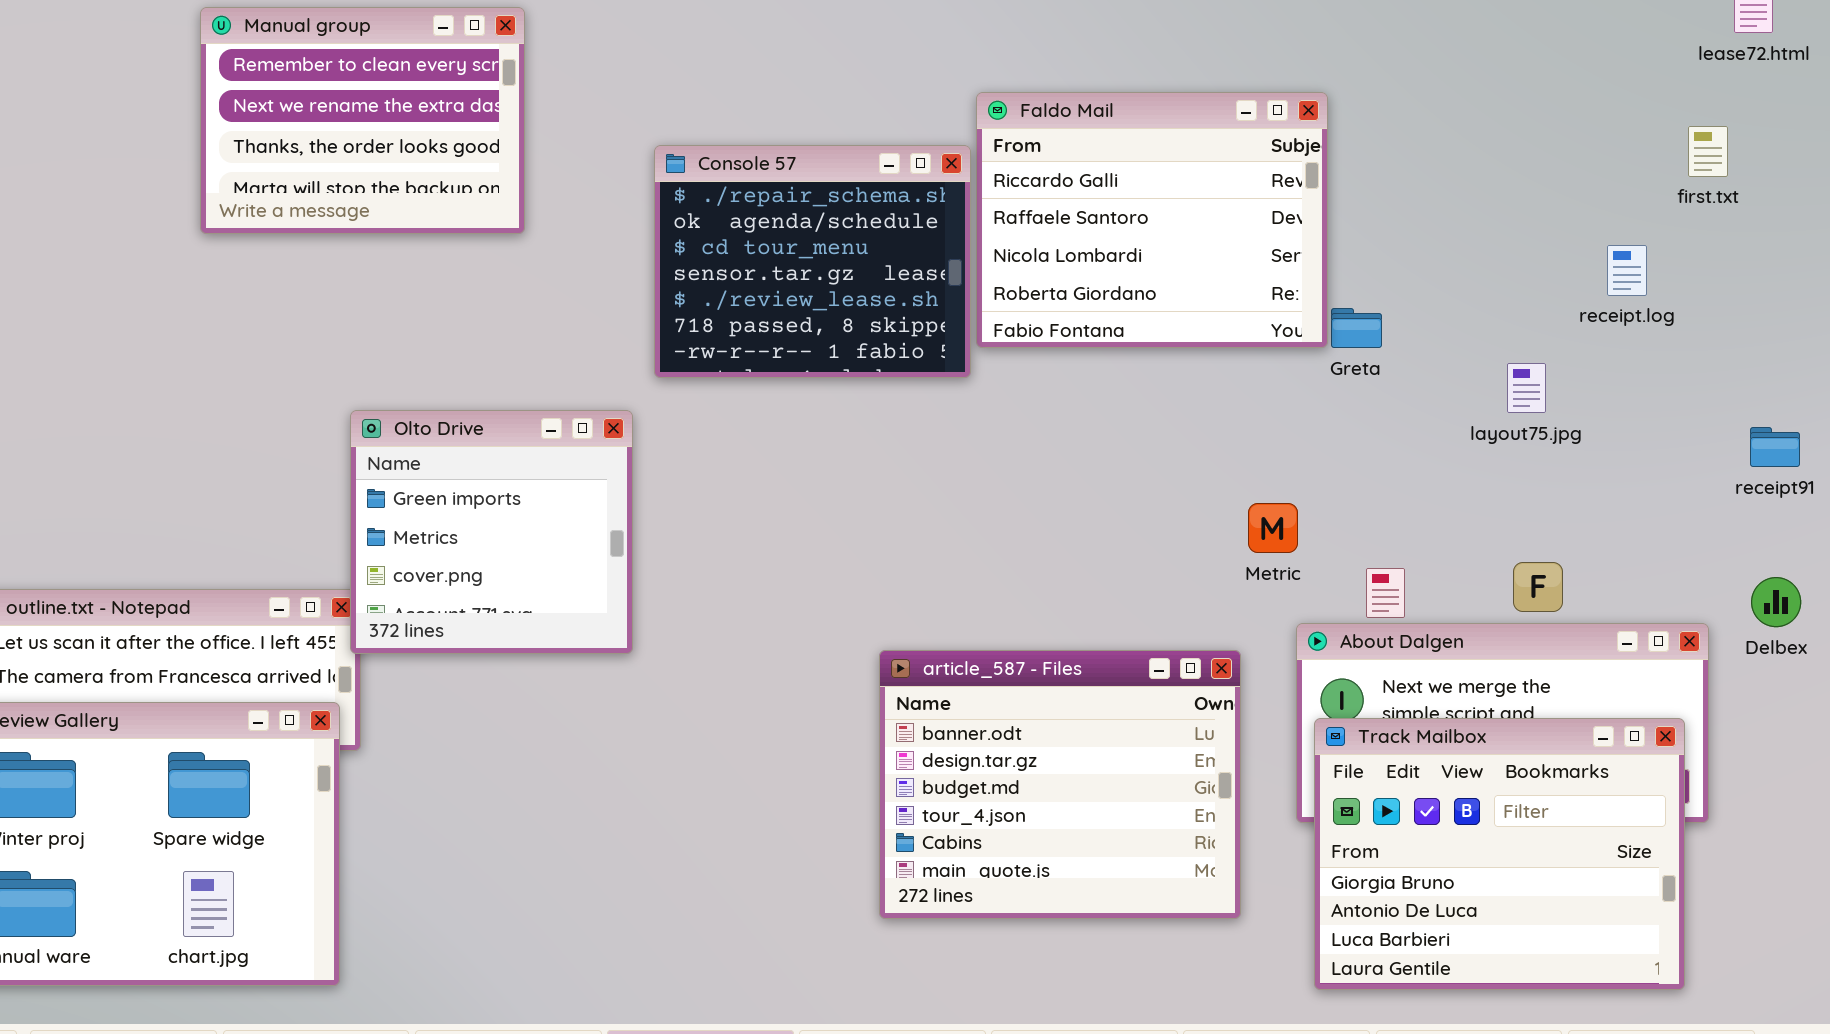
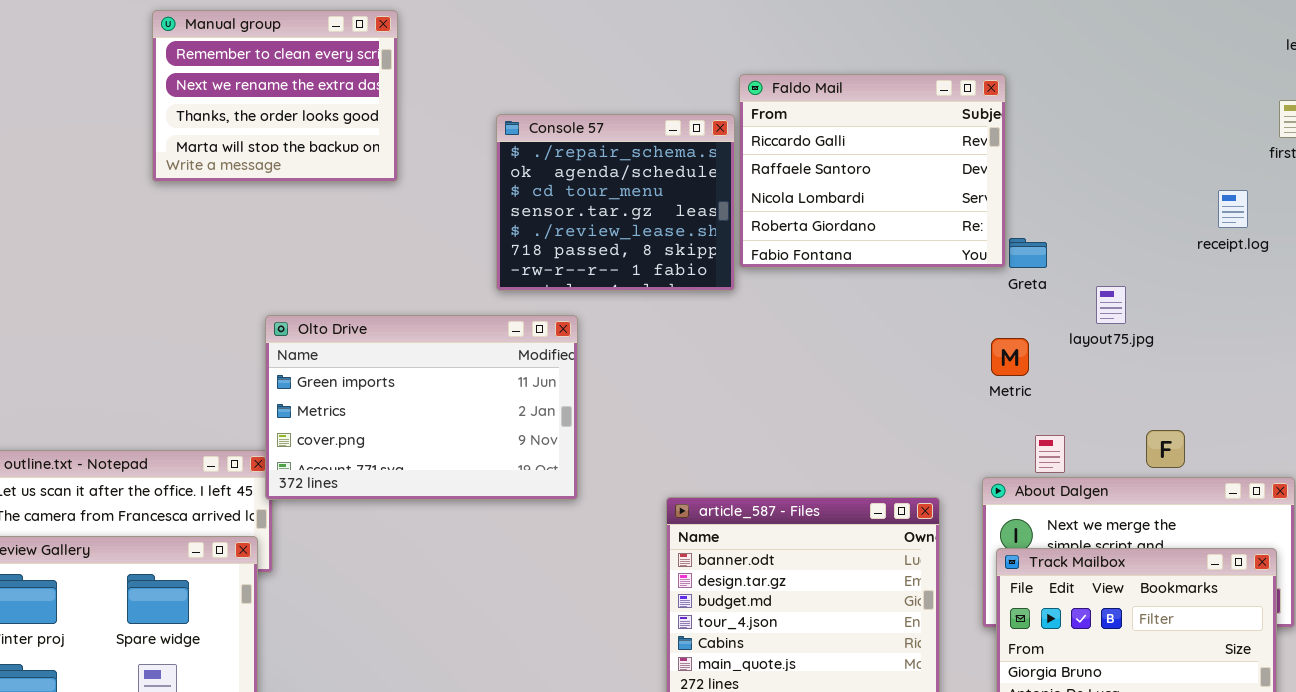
layout75.jpg: [1507,363,1546,413] -> [1096,286,1126,324], moved
Olto Drive: [350,410,633,654] -> [265,315,578,500], resized
Metric: [1248,503,1298,553] -> [991,338,1029,376], moved

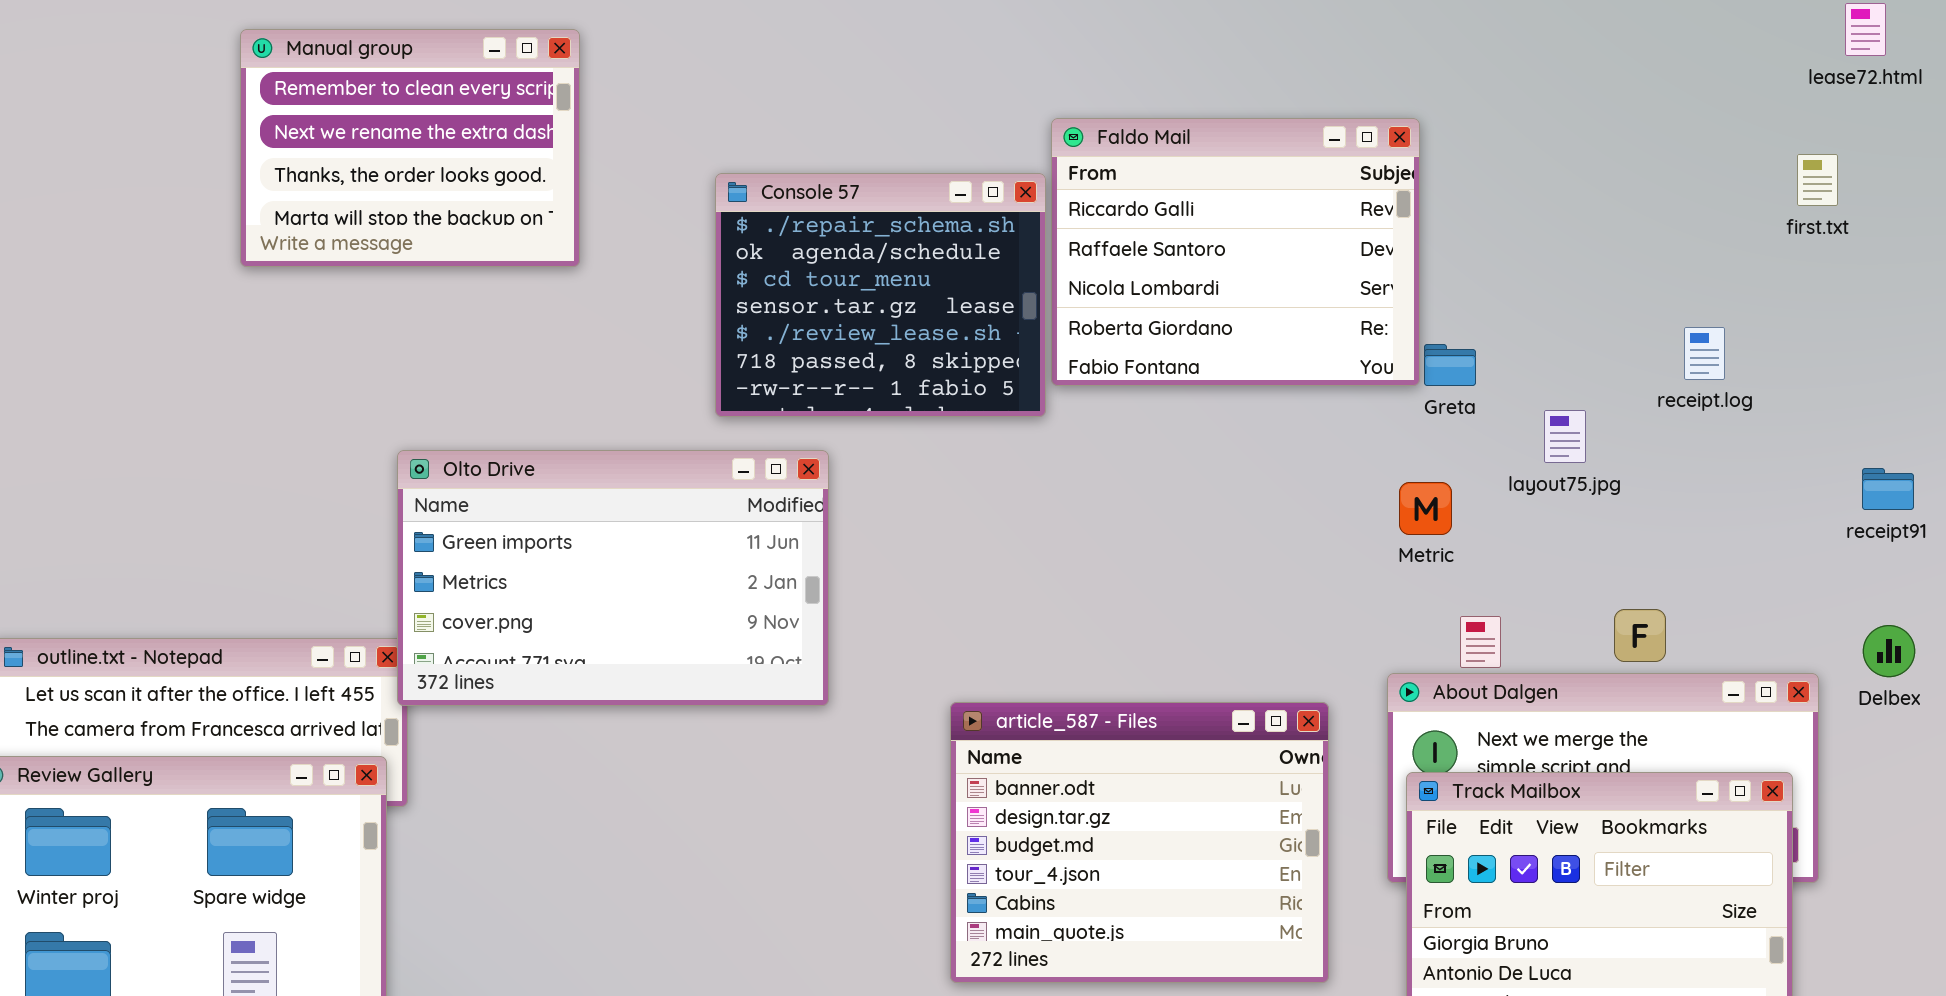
receipt.log: [1218,190,1248,228] -> [1684,327,1725,380], moved

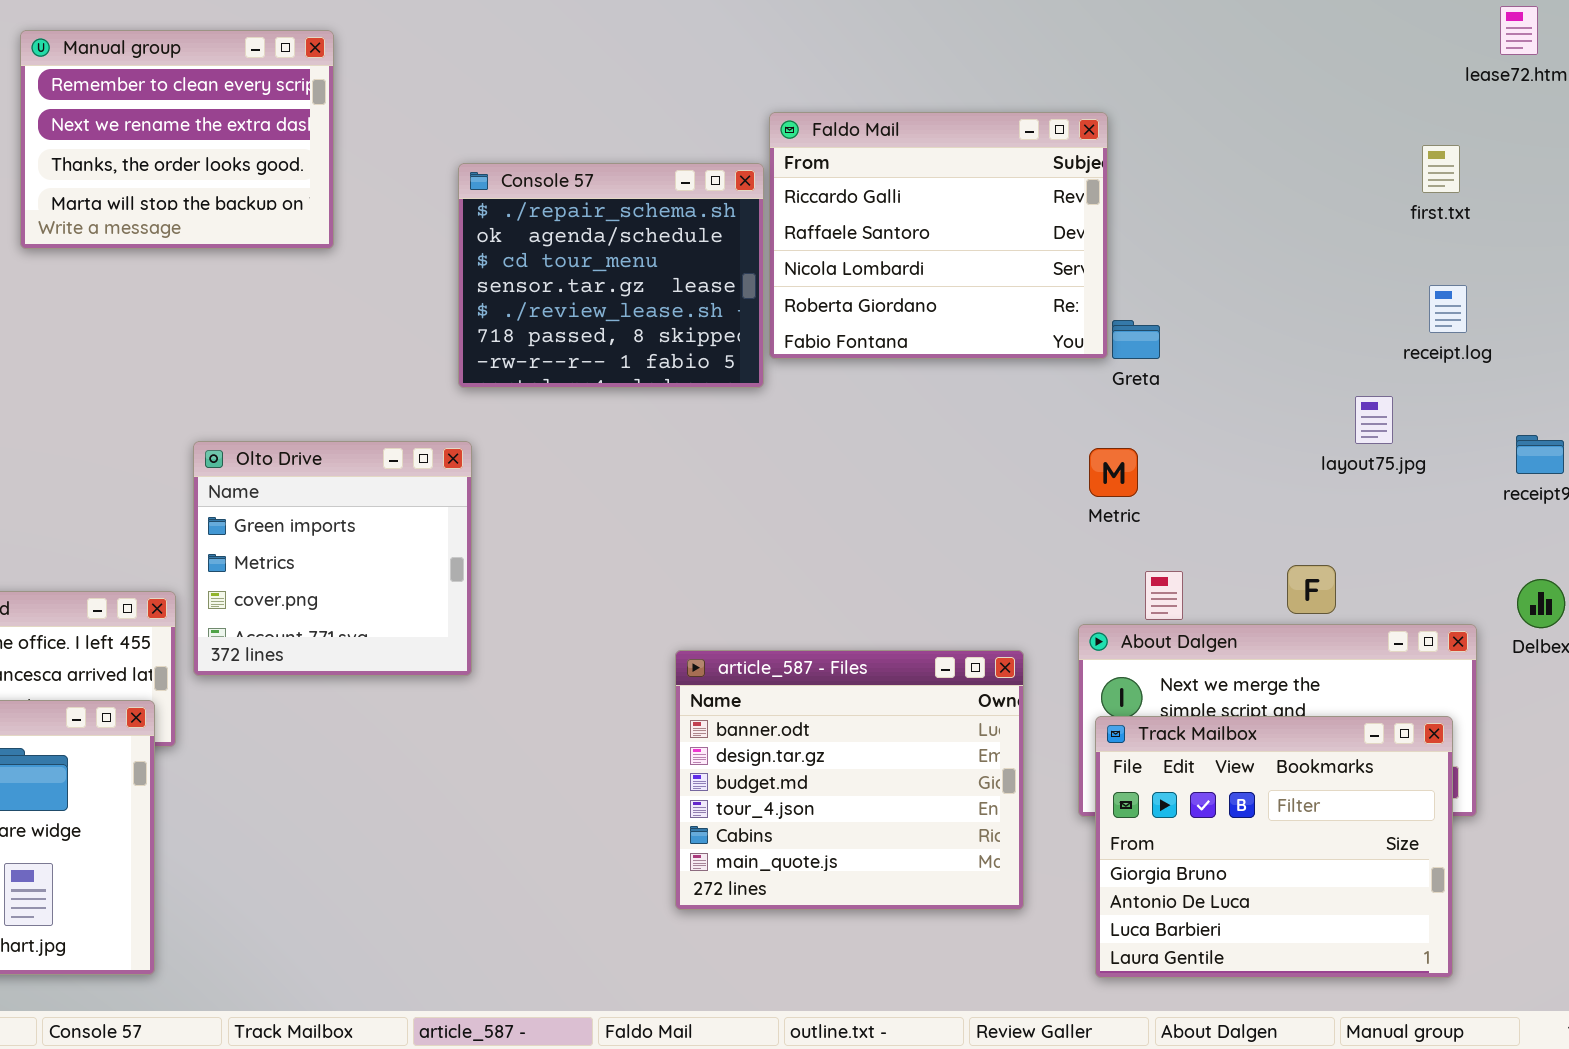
first.txt: [1797,154,1838,206] -> [1422,145,1460,193], moved
receipt.log: [1684,327,1725,380] -> [1429,285,1467,333], moved
layout75.jpg: [1544,410,1586,463] -> [1355,396,1393,444], moved
Olto Drive: [397,450,829,706] -> [193,441,472,676], moved, resized

